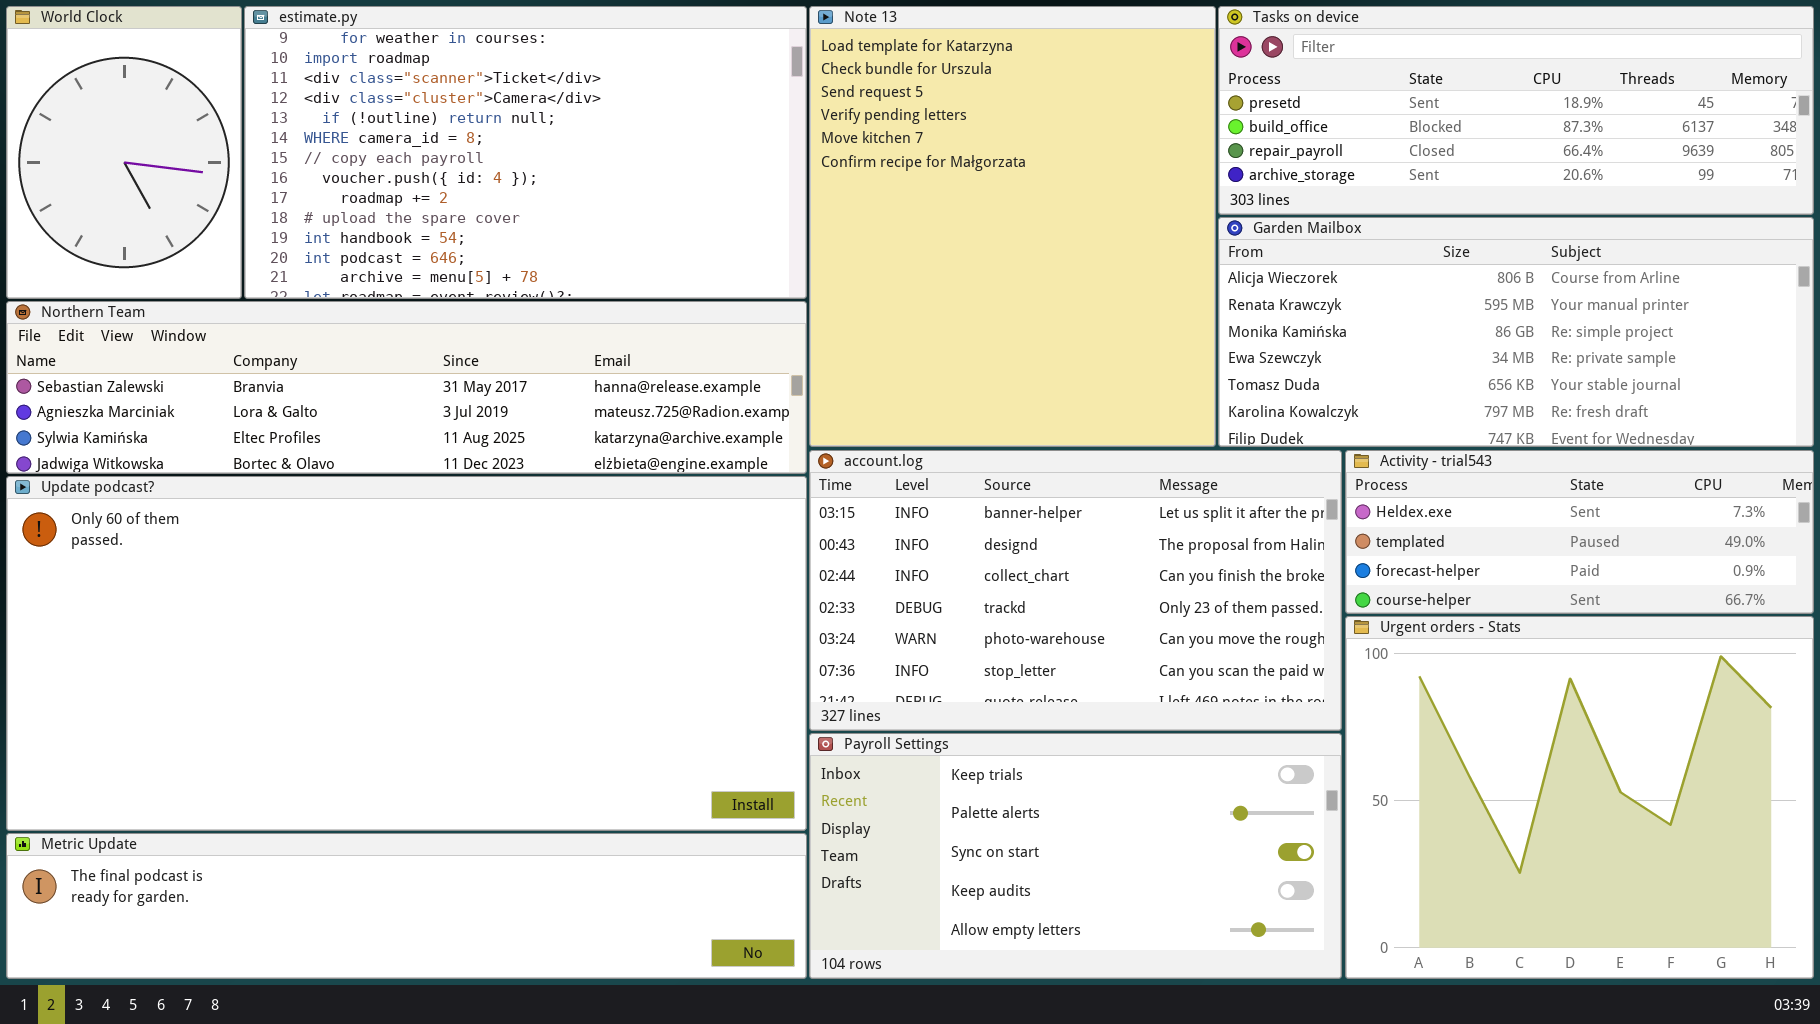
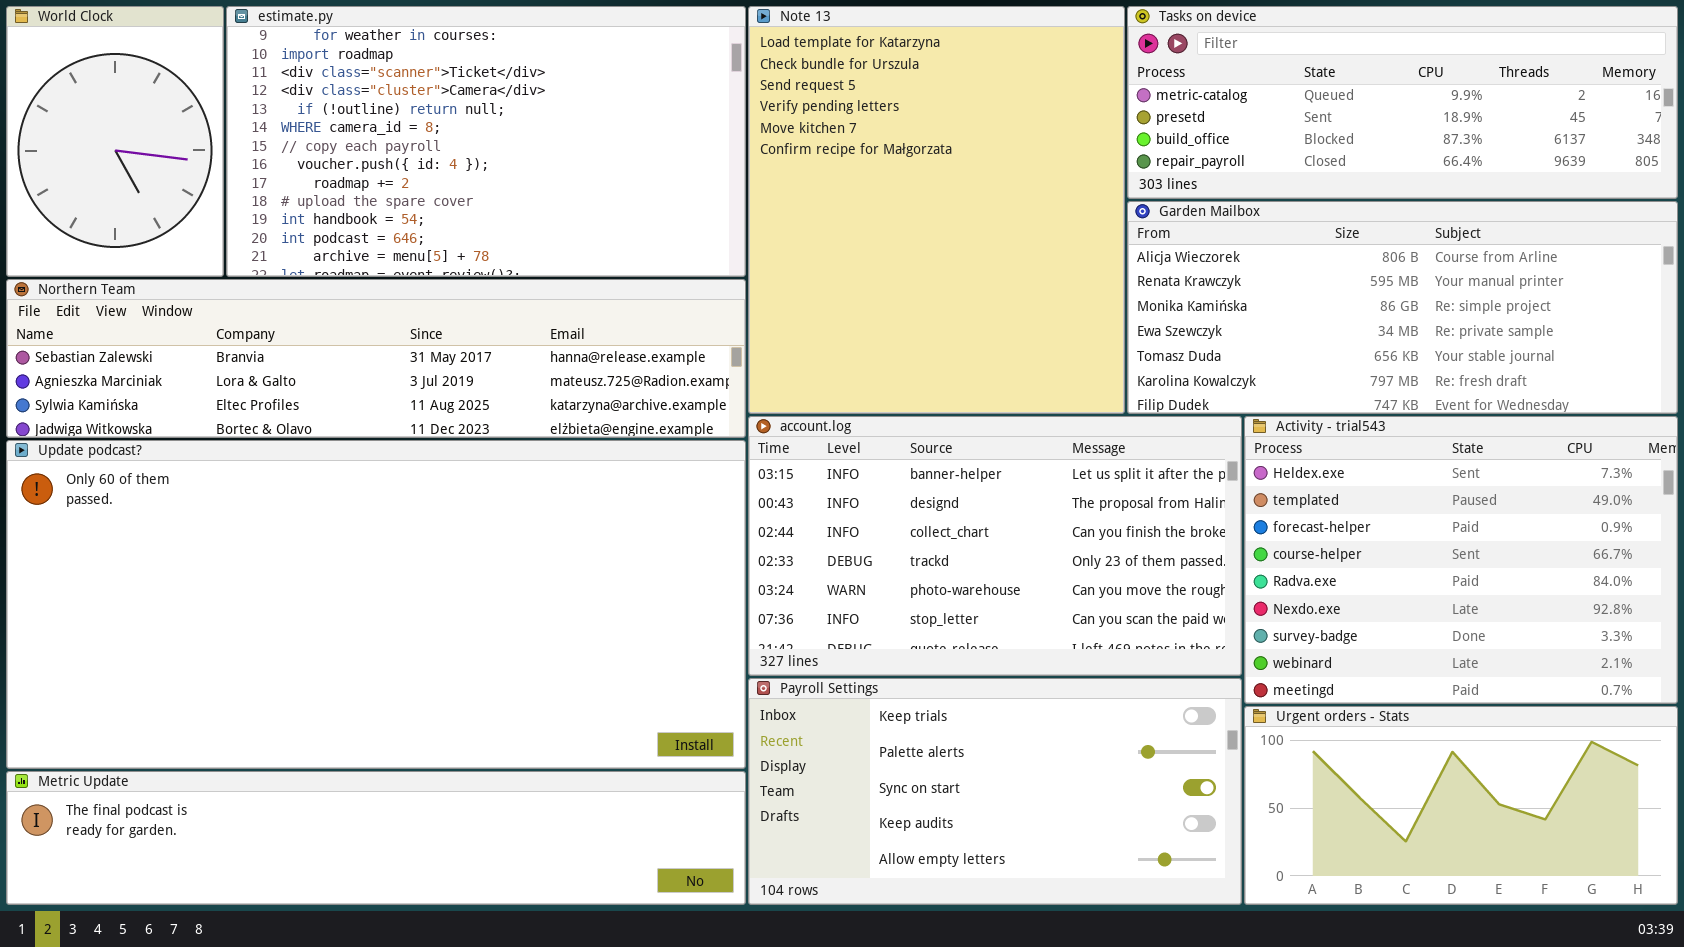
Tasks on device: [1218,6,1814,215] -> [1127,6,1678,199], scrolled up 1 row
Activity - trial543: [1345,450,1814,614] -> [1244,416,1678,704], resized
Urgent orders - Stats: [1345,616,1814,979] -> [1244,706,1678,905], resized

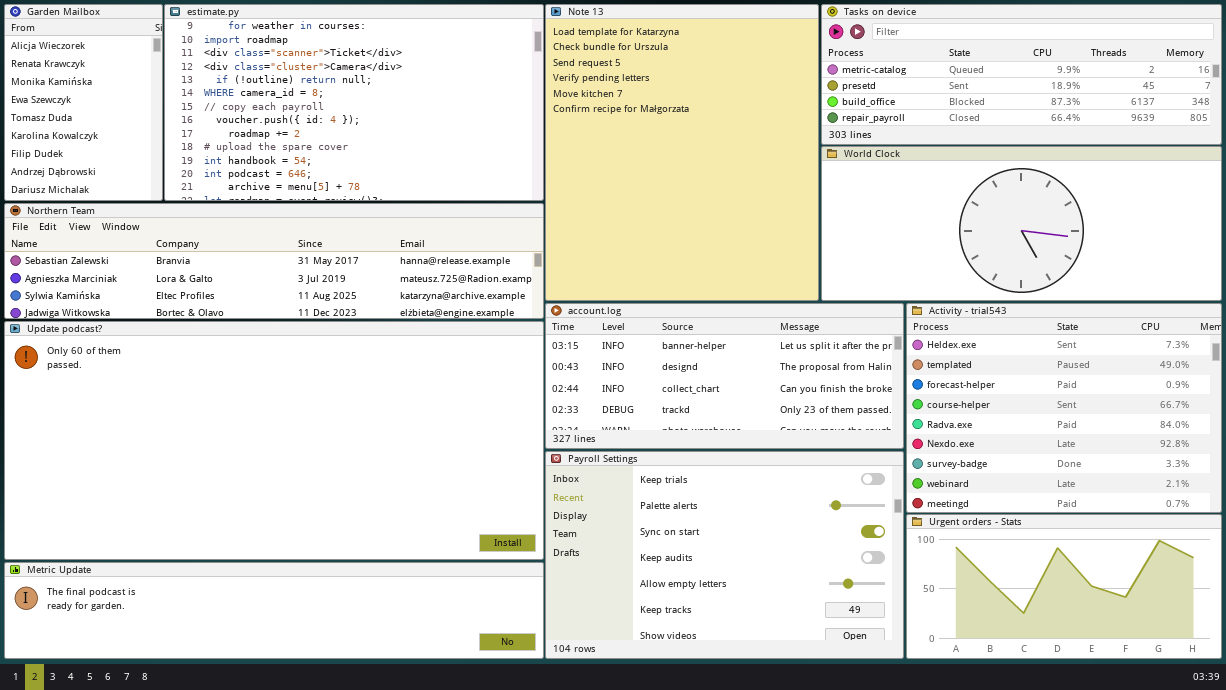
World Clock: [6,6,224,277] -> [821,146,1222,301], moved, resized
Garden Mailbox: [1127,201,1678,414] -> [4,4,163,201], moved, resized
account.log: [748,416,1242,676] -> [545,303,904,449], resized
Payroll Settings: [748,678,1242,905] -> [545,451,904,659], resized

